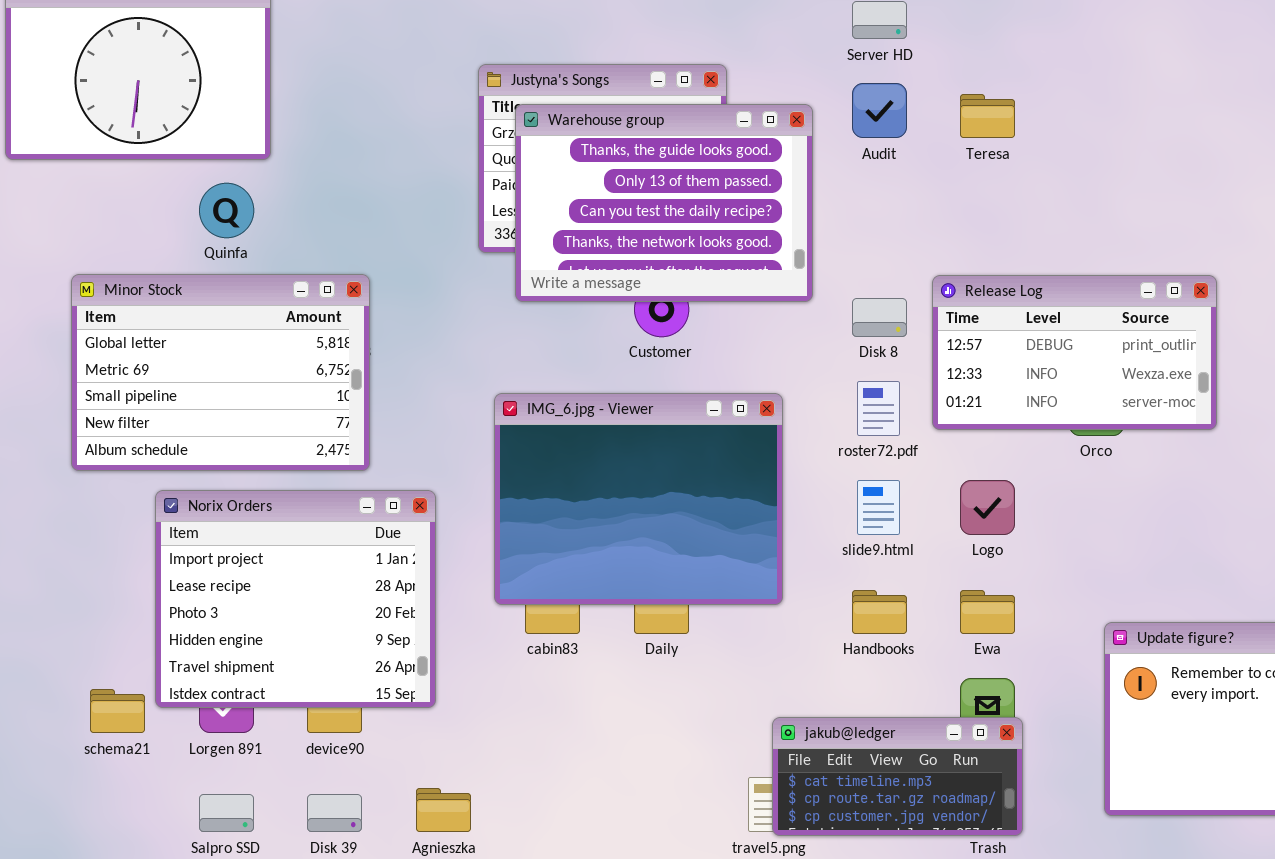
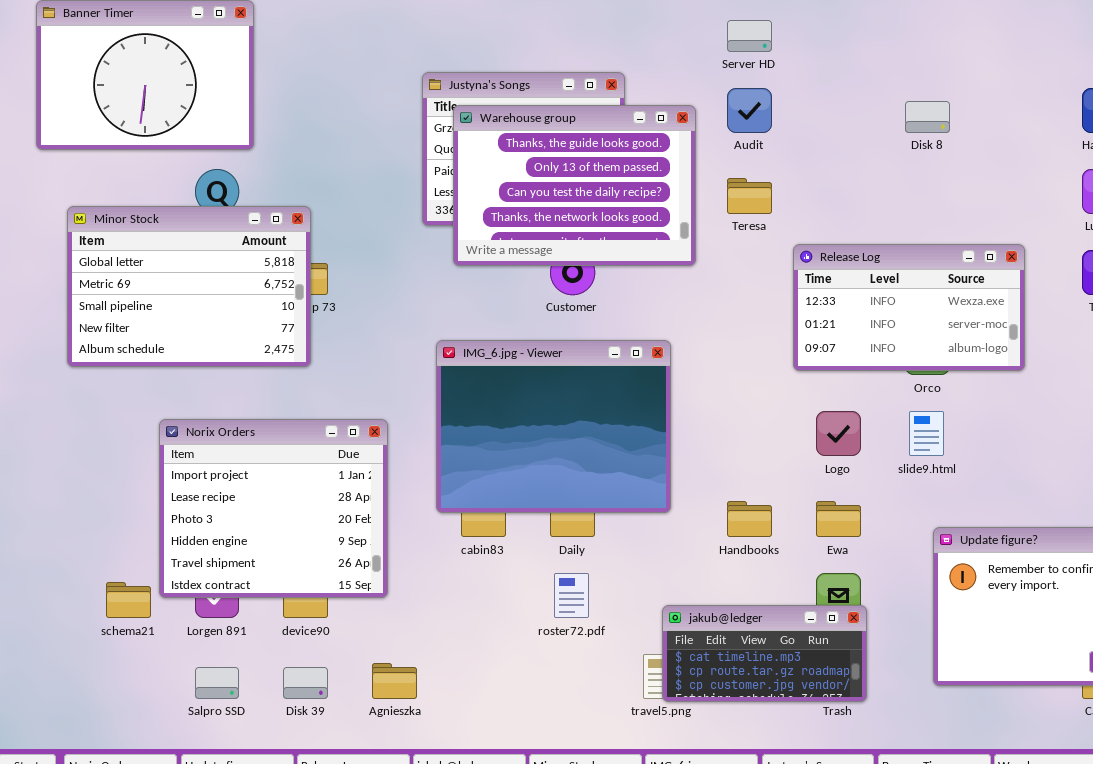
Teresa: [960,94,1015,138] -> [727,178,772,214], moved
Minor Stock: [71,274,370,471] -> [67,206,311,367], moved
Release Log: [932,275,1217,430] -> [793,244,1025,371], scrolled down 1 row
Disk 8: [852,298,907,337] -> [905,101,950,133], moved
roster72.pdf: [857,381,900,436] -> [554,573,589,618], moved
slide9.html: [857,480,900,535] -> [909,411,944,456], moved

